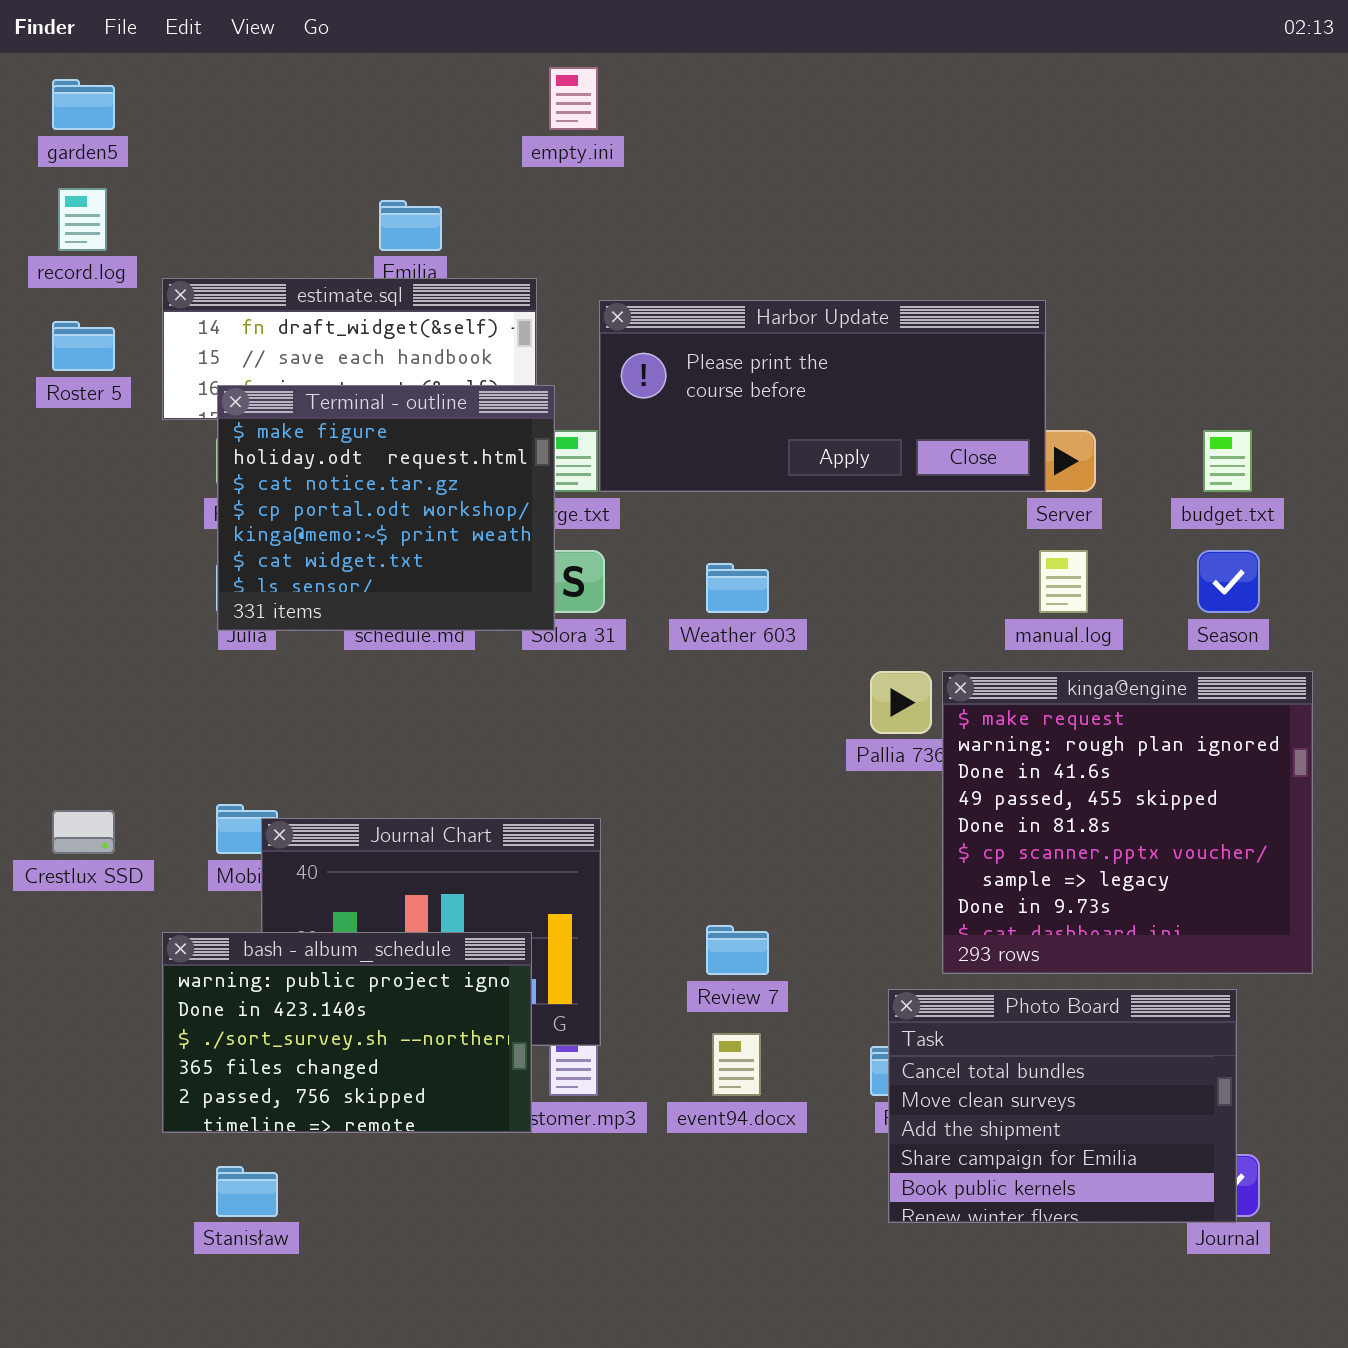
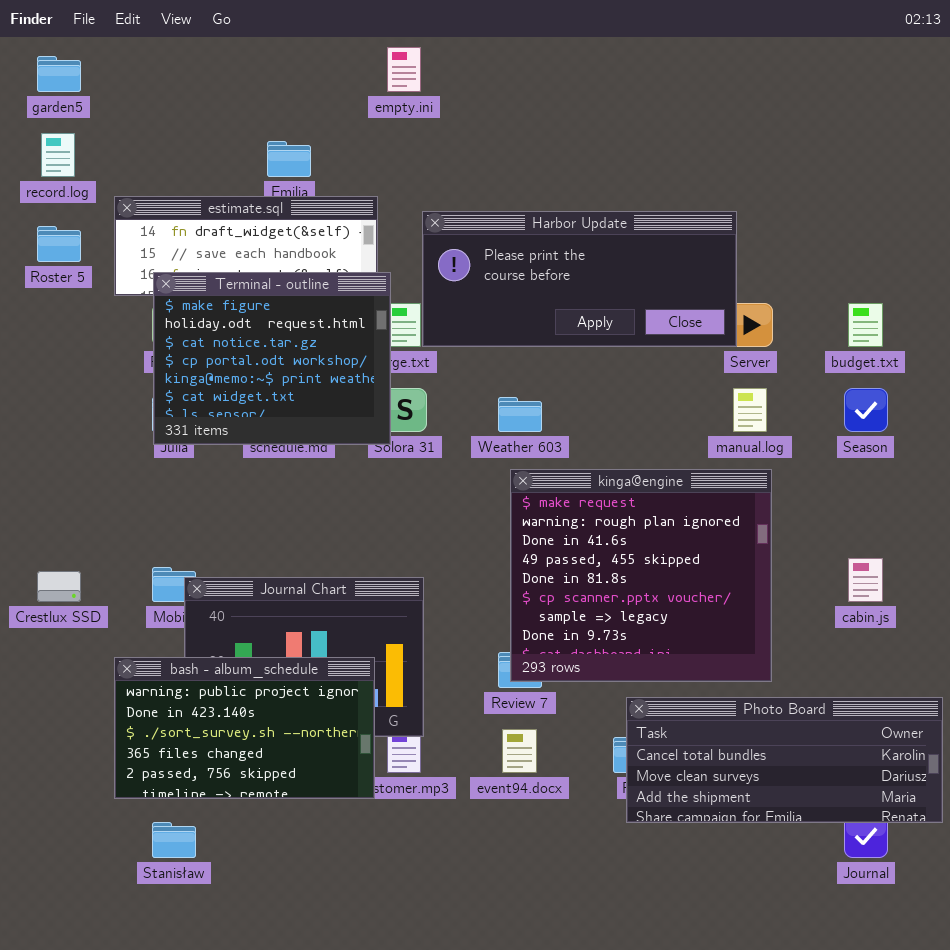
kinga@engine: [942,671,1313,974] -> [510,469,772,682], moved
Photo Board: [888,989,1237,1223] -> [626,697,943,823], resized

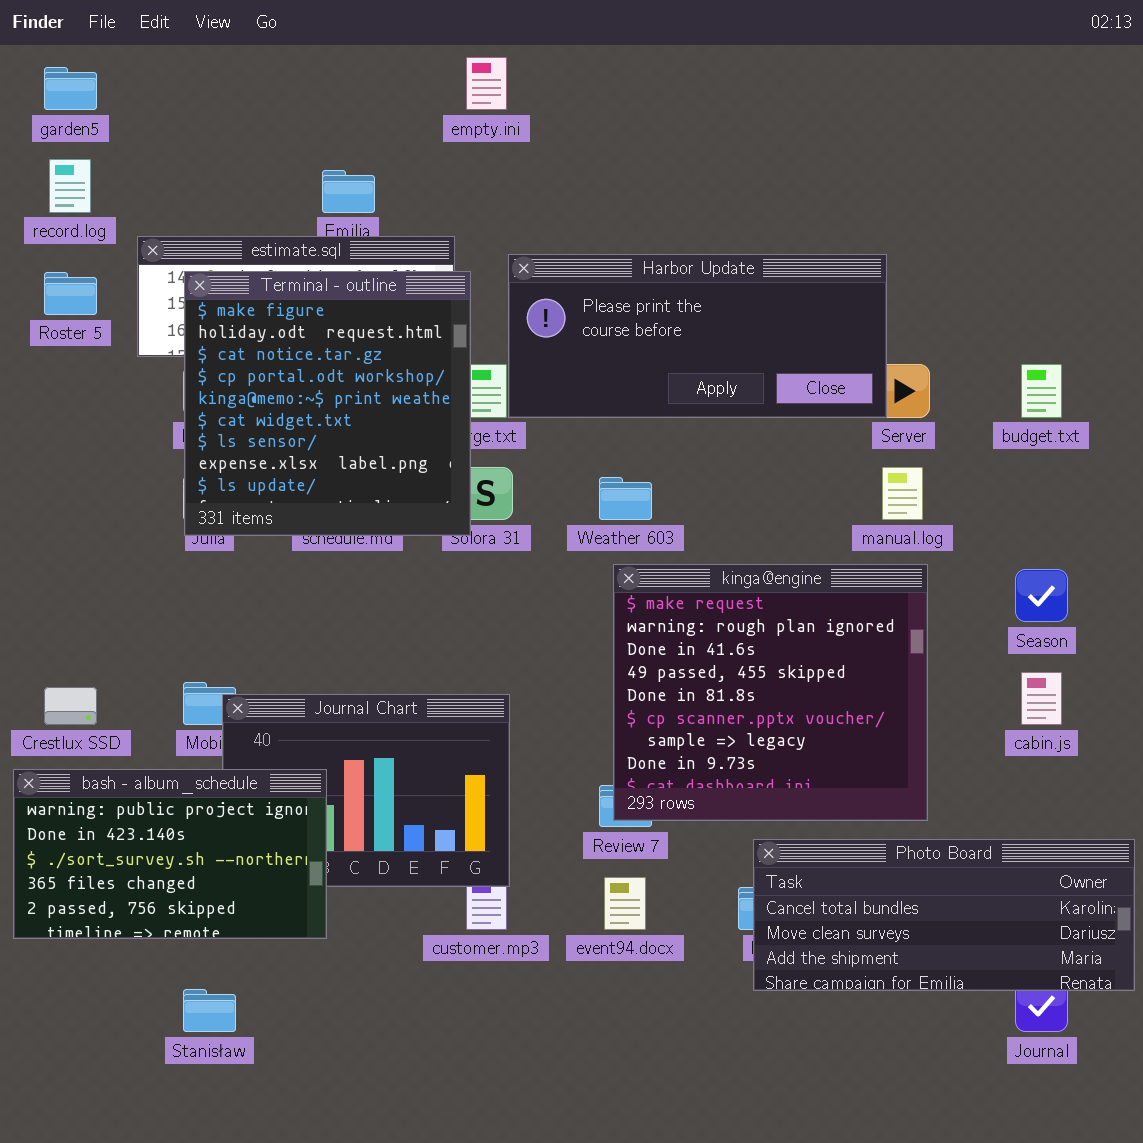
Terminal - outline: [153,272,391,445] -> [184,271,471,536], resized
Season: [844,388,888,432] -> [1015,569,1068,622], moved
bash - album_schedule: [114,657,375,799] -> [13,769,327,939], moved

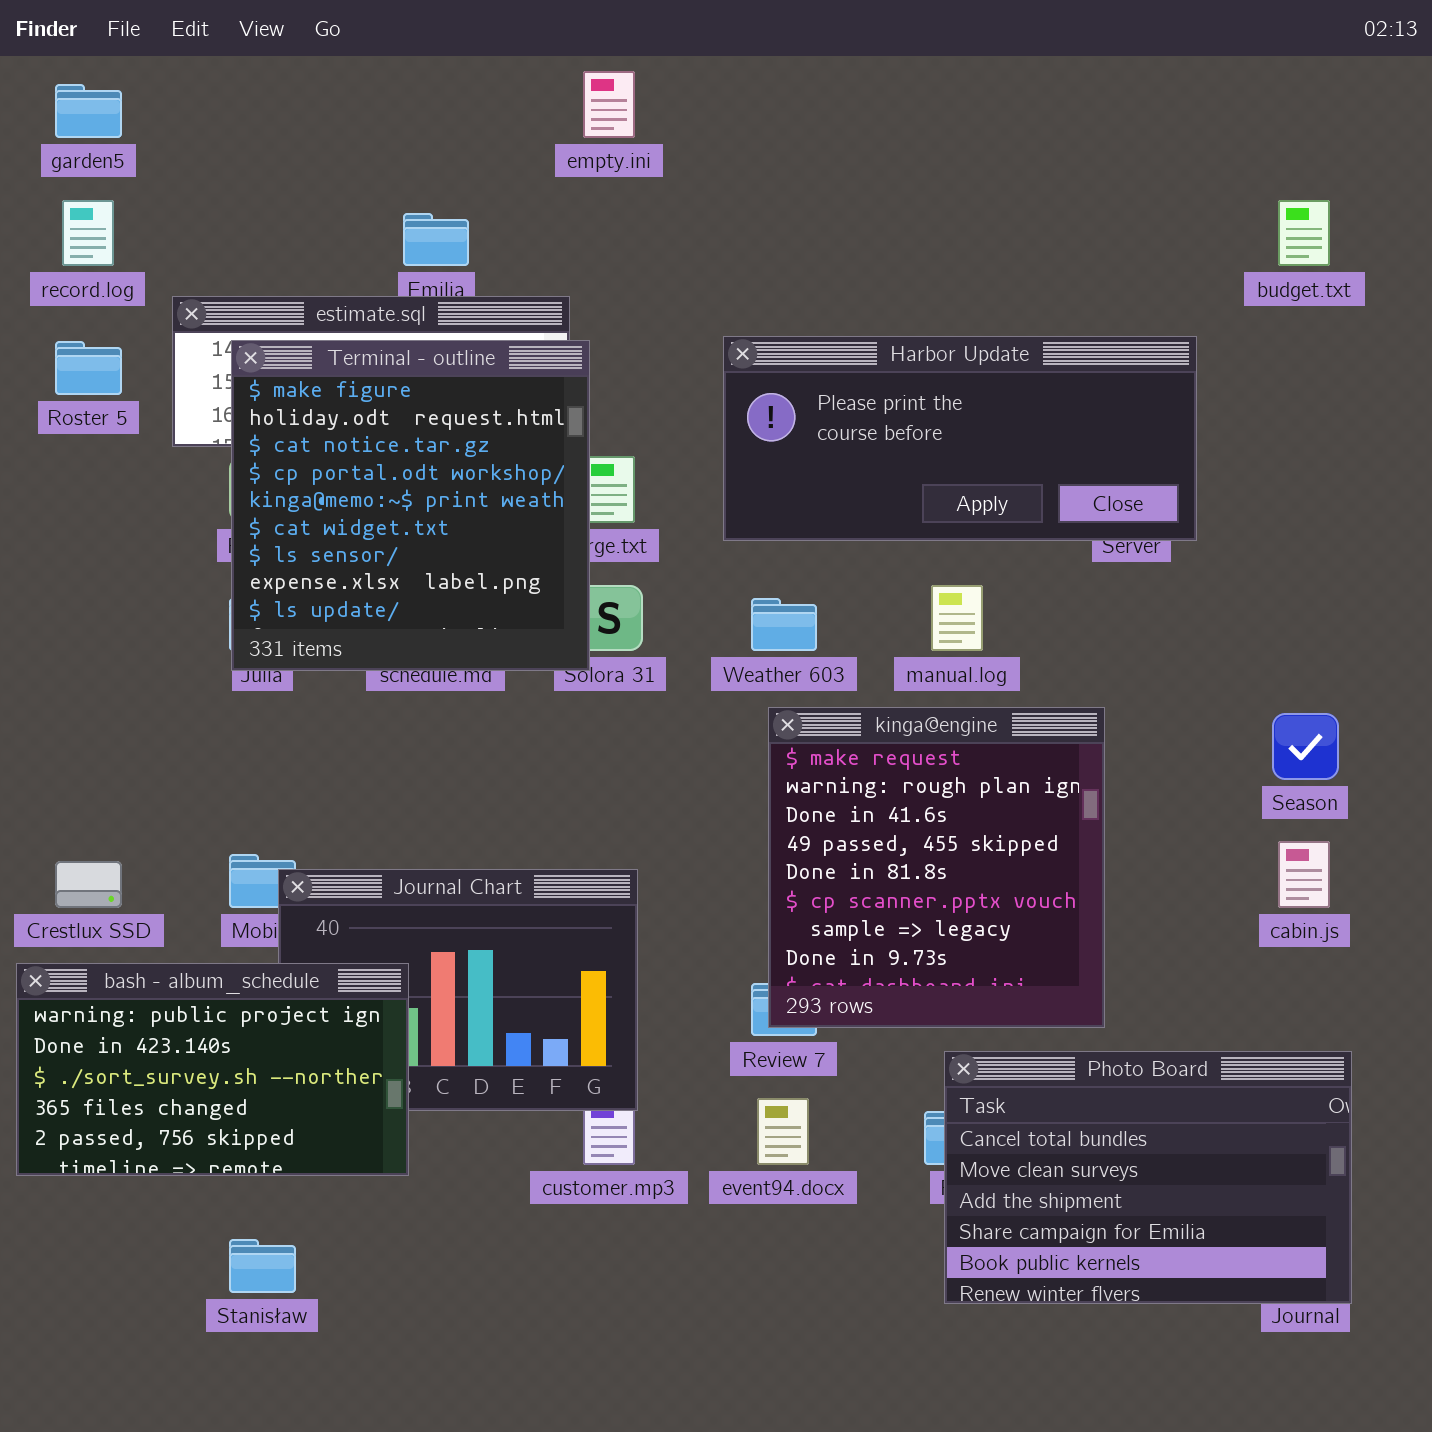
Harbor Update: [508,254,887,418] -> [723,336,1197,541], moved
budget.txt: [1021,364,1062,418] -> [1278,200,1330,266], moved
manual.log: [882,467,923,520] -> [931,585,983,651], moved
kinga@engine: [613,564,928,821] -> [768,707,1105,1028], resized
Photo Board: [753,839,1135,991] -> [944,1051,1352,1304], resized

